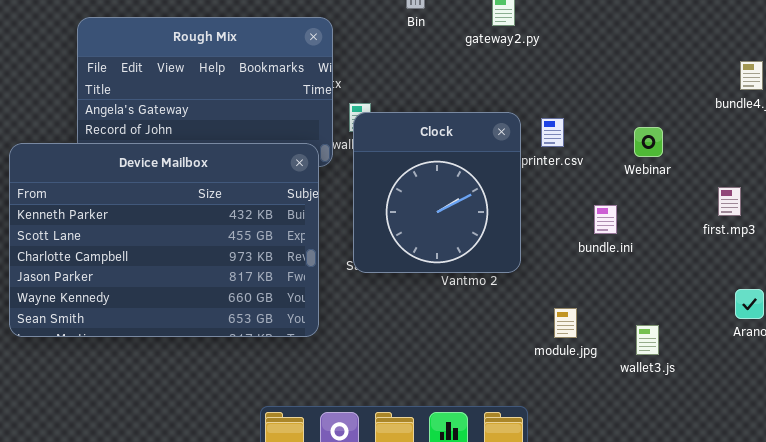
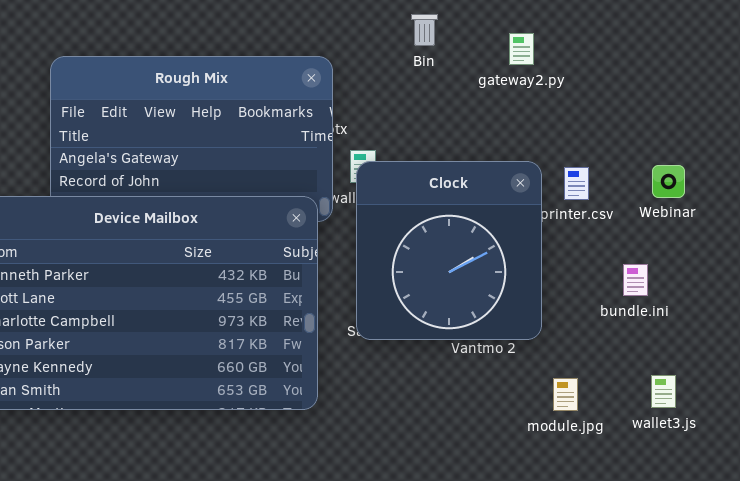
Webinar: [634,127,663,157] -> [652,165,685,198], moved
module.jpg: [554,308,577,338] -> [553,378,578,411], moved
wallet3.js: [636,325,659,355] -> [651,375,676,408], moved

